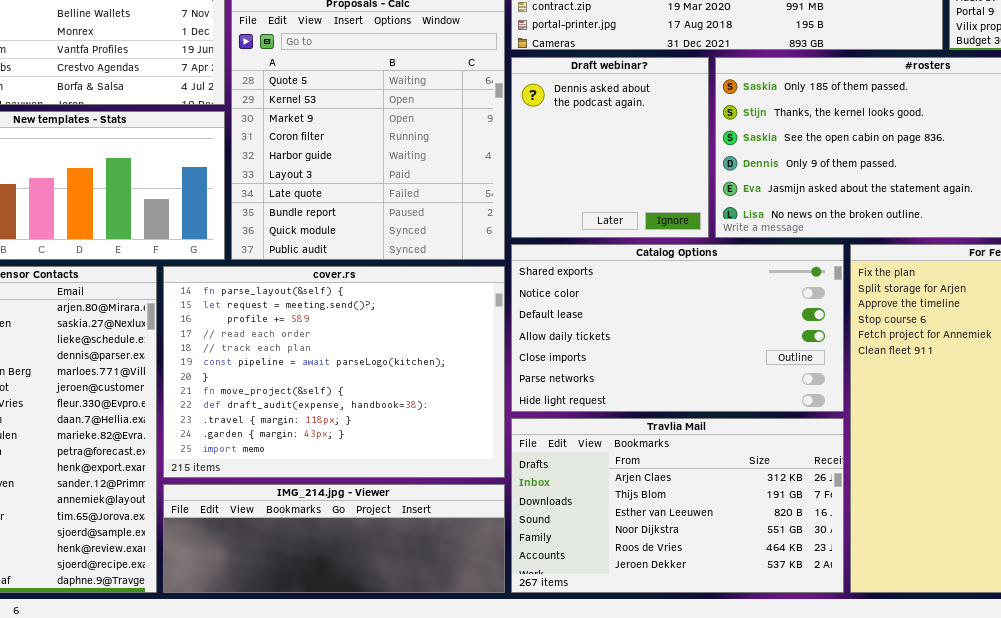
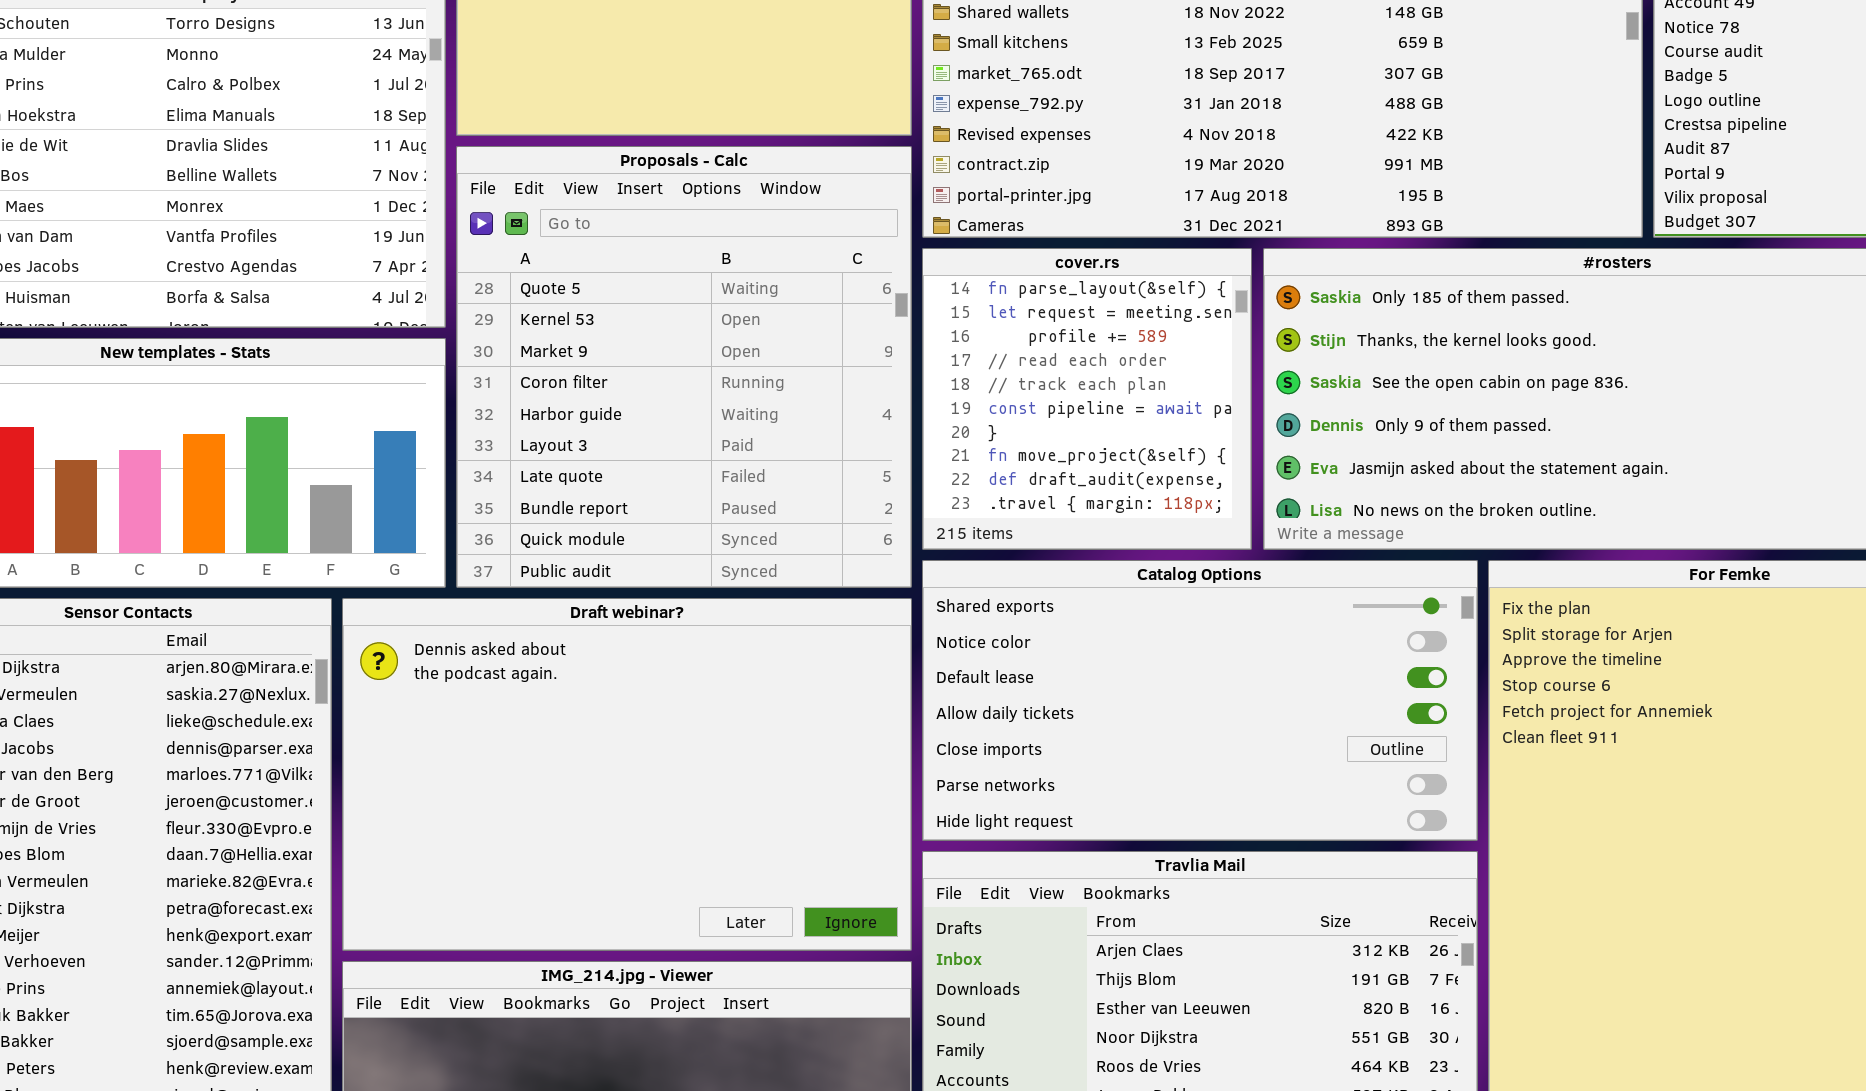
Draft webinar?: [511,57,709,238] -> [342,598,912,951], moved, resized
cover.rs: [163,266,505,478] -> [922,248,1252,550], moved, resized

